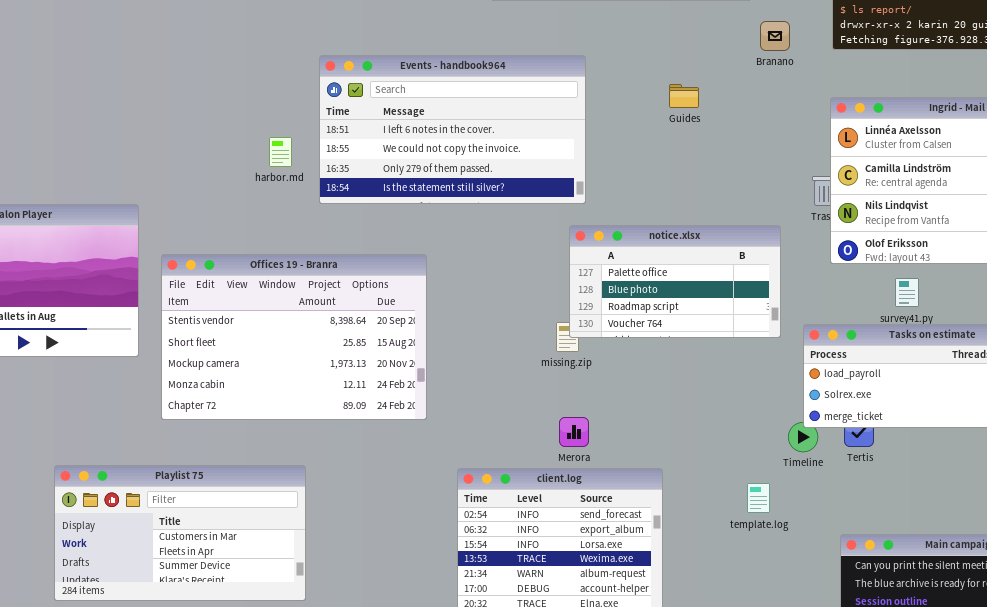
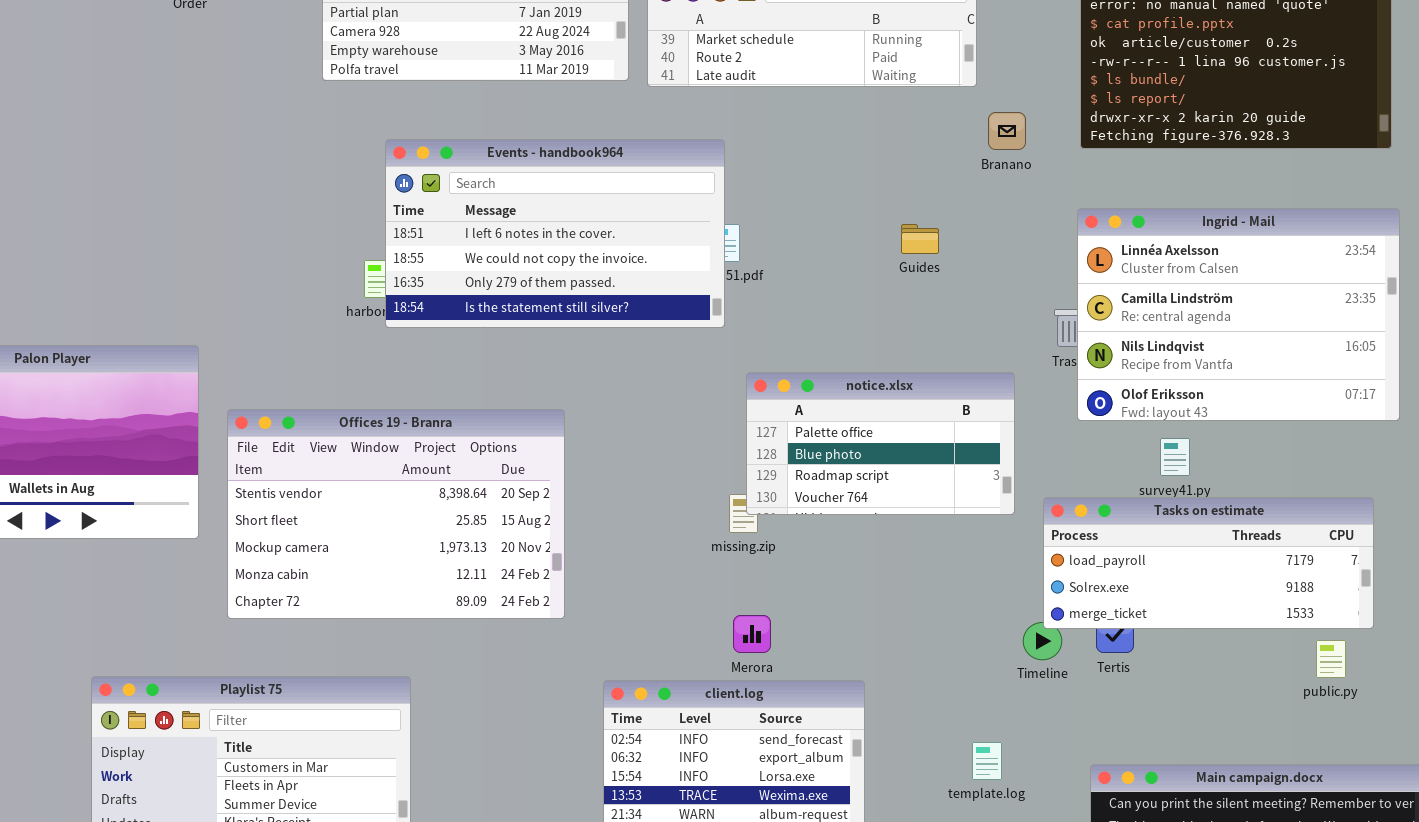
Events - handbook964: [319,55,586,204] -> [385,139,725,328], moved
Guides: [669,84,699,108] -> [901,224,939,254], moved
template.log: [747,483,770,513] -> [972,742,1002,780], moved

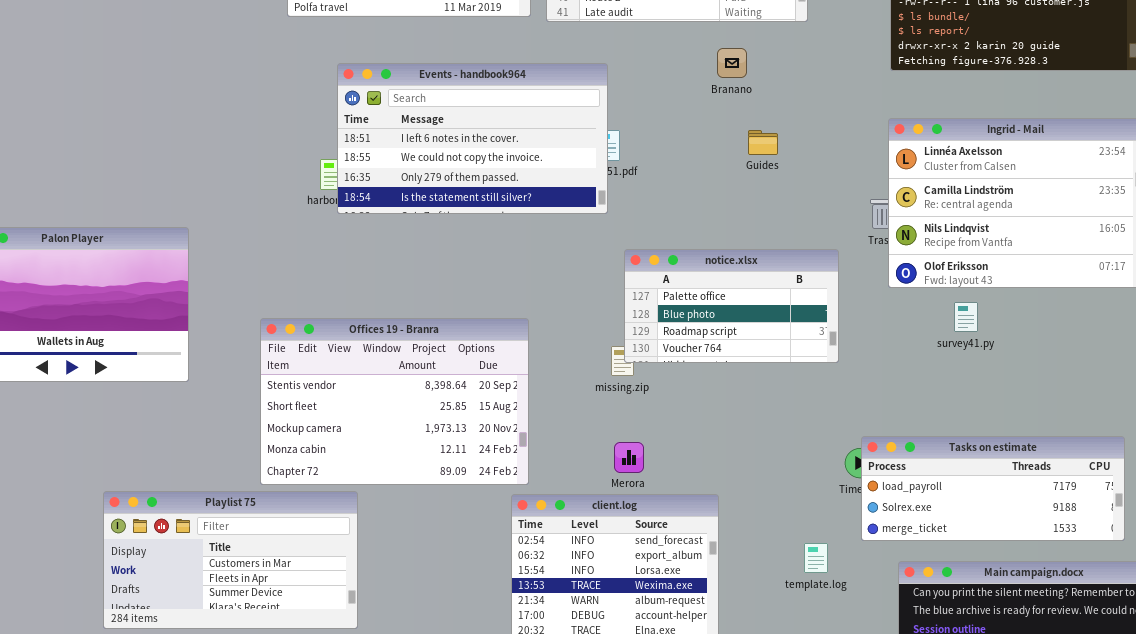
Branano: [988,112,1026,150] -> [717,48,747,78], moved
Offices 19 - Branra: [227,409,565,619] -> [260,318,529,485], moved
Tasks on estimate: [1043,497,1374,629] -> [861,436,1125,541], moved

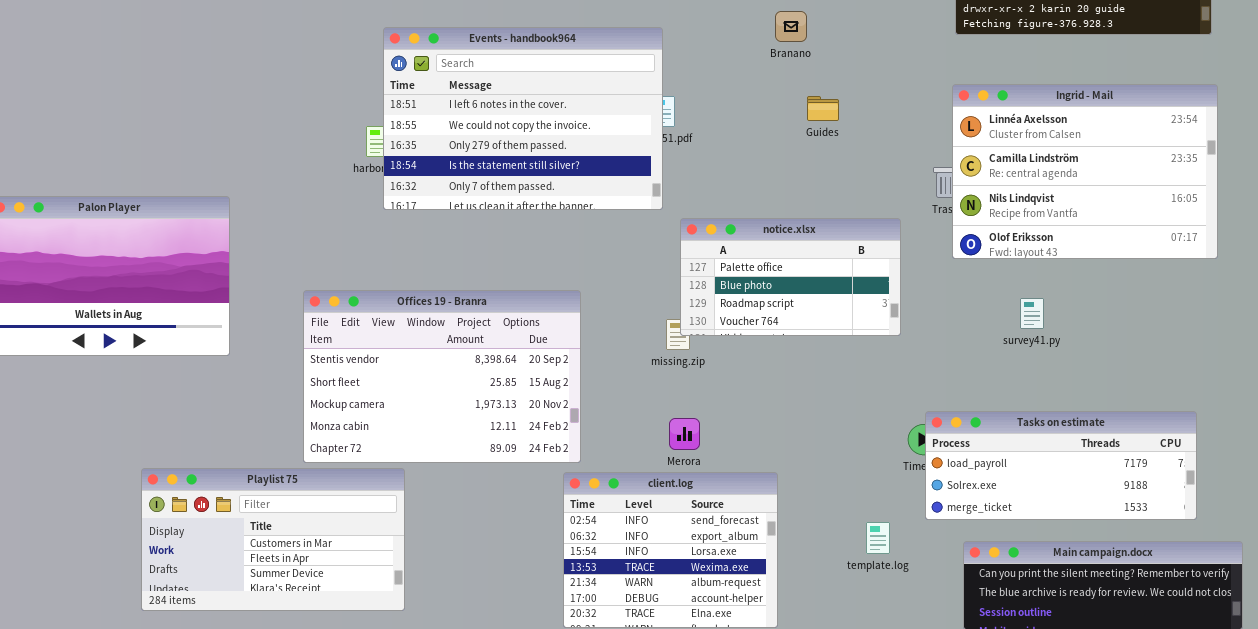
Events - handbook964: [337,63,608,214] -> [383,27,663,210], resized
survey41.py: [954,302,978,332] -> [1020,298,1044,329], moved

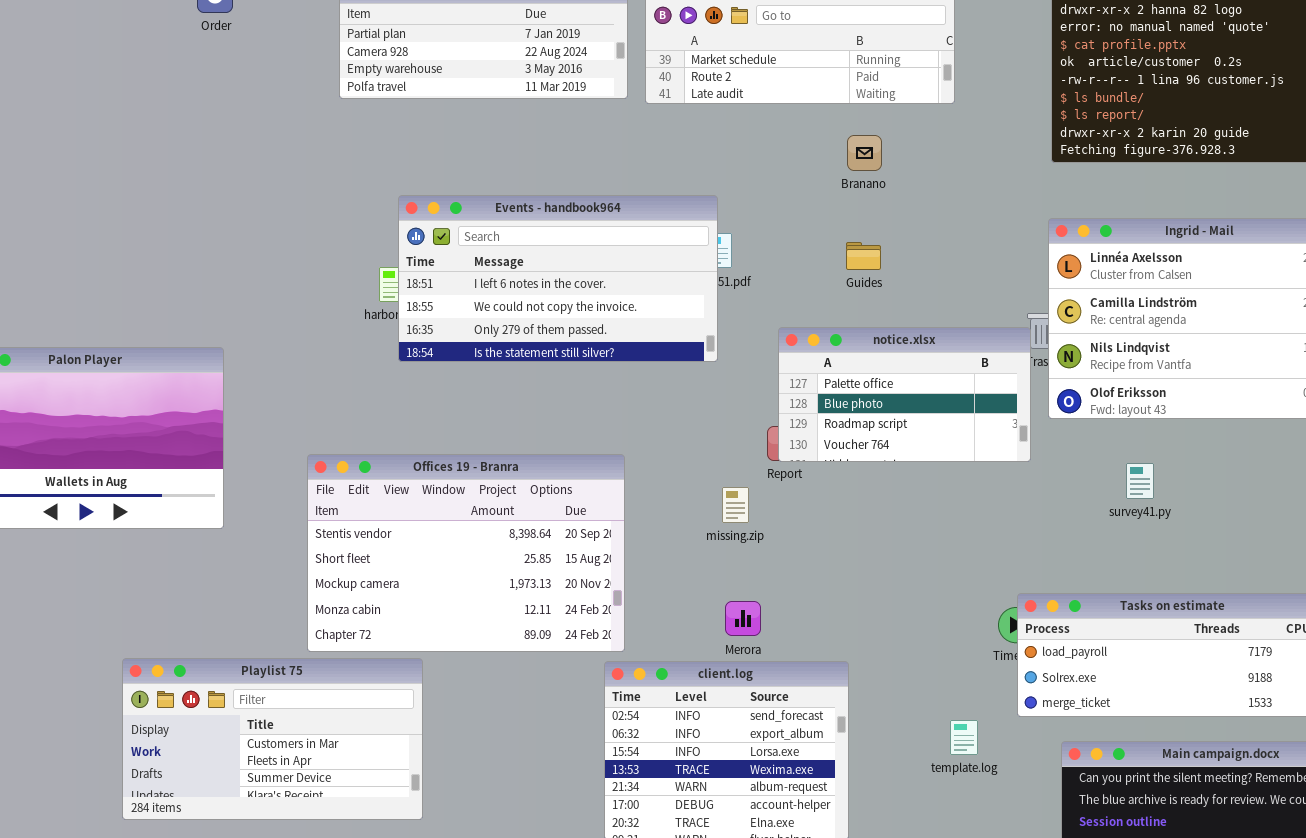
Events - handbook964: [383,27,663,210] -> [398,195,718,362], resized
Guides: [807,96,839,121] -> [846,242,881,270], moved
notice.xlsx: [680,218,901,336] -> [778,327,1031,462], moved

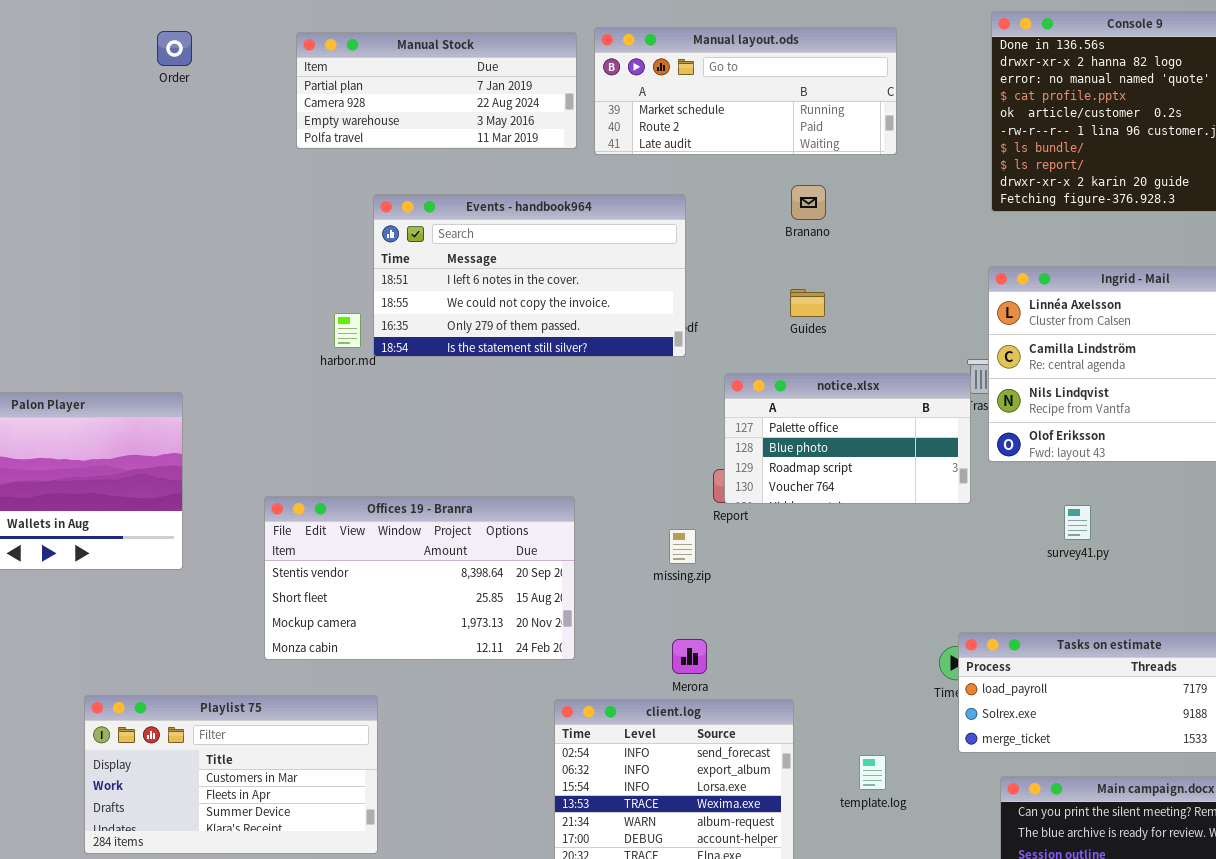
Events - handbook964: [398,195,718,362] -> [373,194,686,357], moved
Offices 19 - Branra: [307,454,625,652] -> [264,496,575,660], resized
template.log: [950,720,978,755] -> [859,755,886,790], moved

